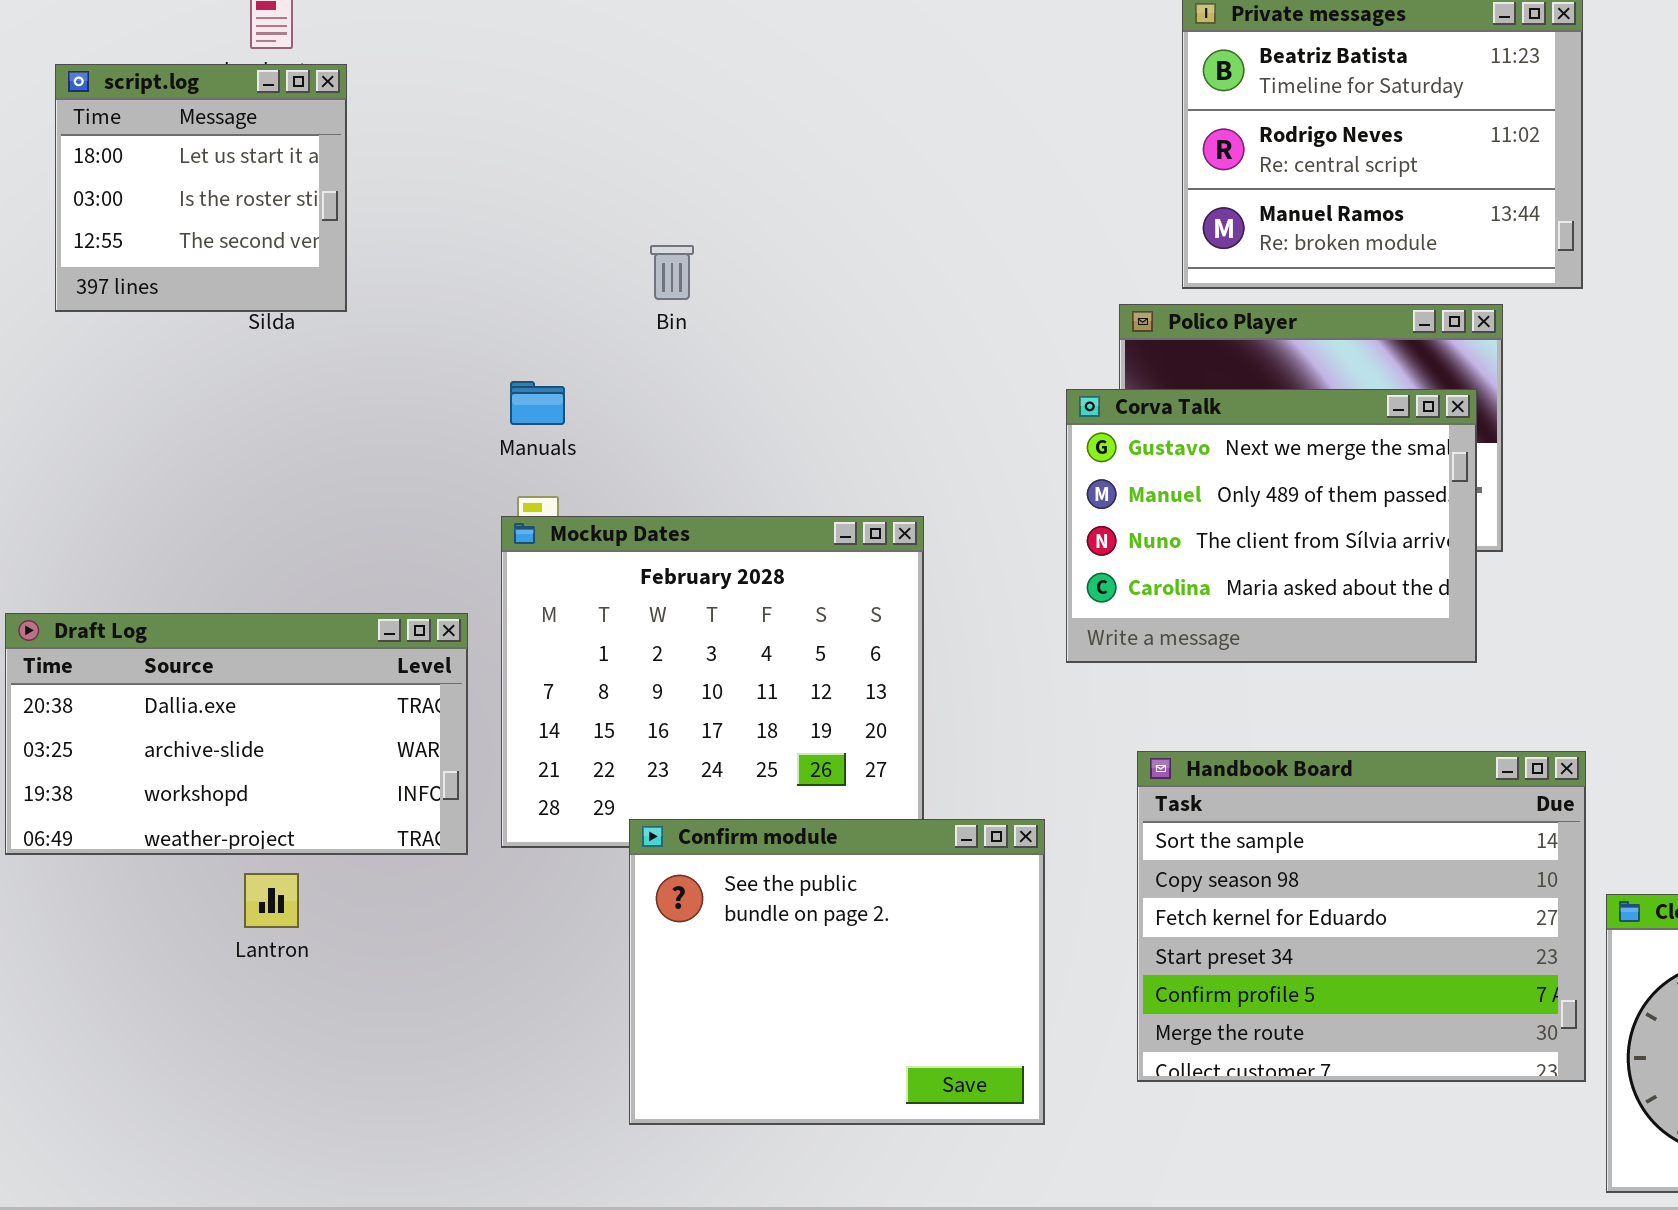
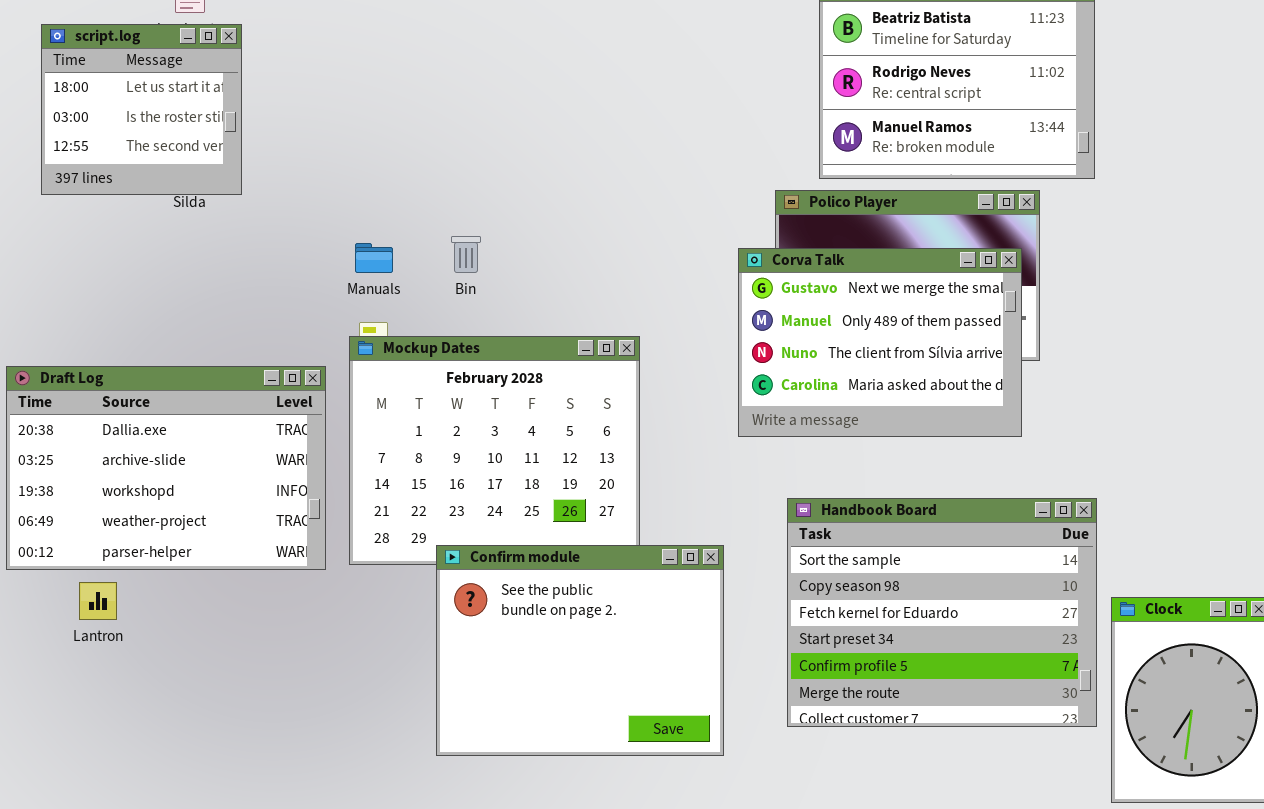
Bin: [650,245,694,300] -> [451,236,481,273], moved
Draft Log: [5,613,468,855] -> [6,366,326,570], resized
Lantron: [244,873,299,928] -> [79,582,117,620], moved

